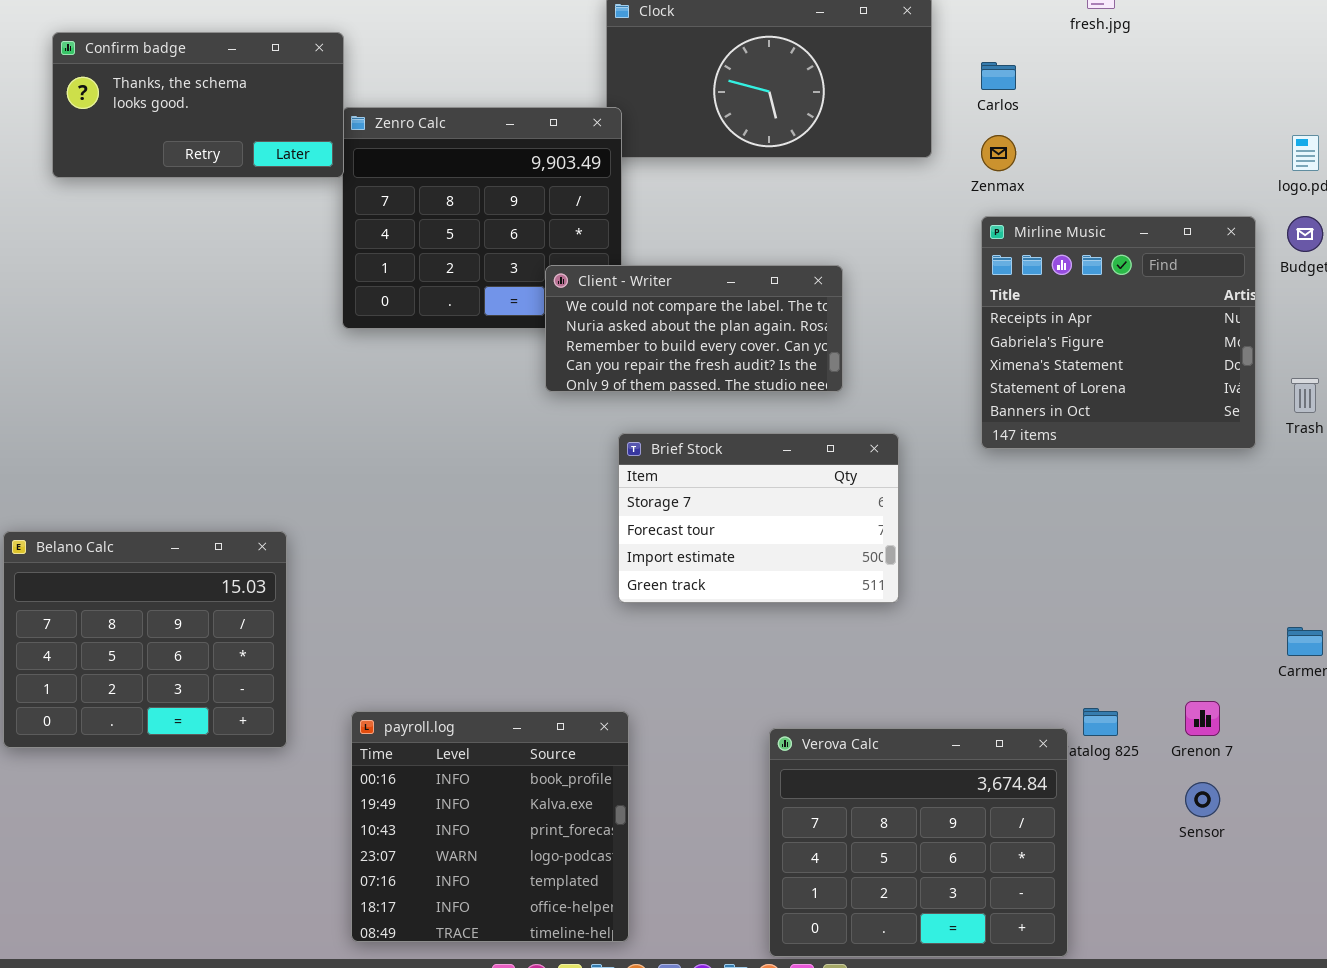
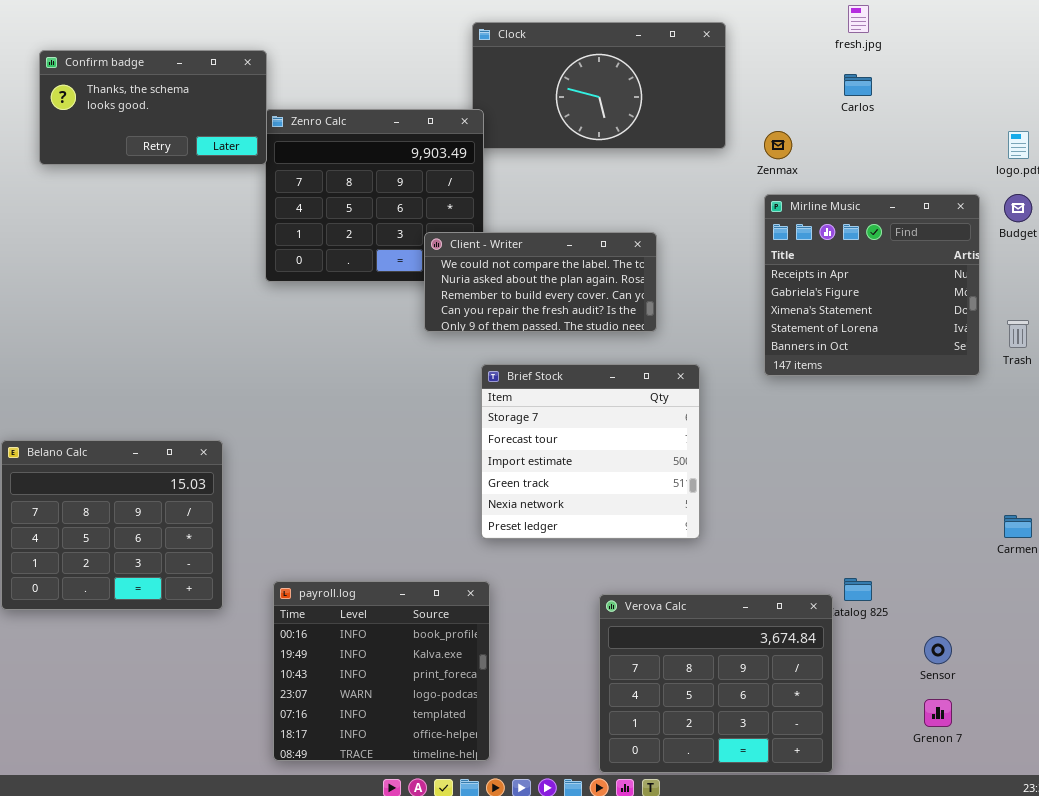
Carlos: [981,62,1016,90] -> [844,74,872,96], moved
Brief Stock: [618,433,899,603] -> [481,364,700,539], resized
Grenon 7: [1185,701,1220,736] -> [924,699,952,727], moved

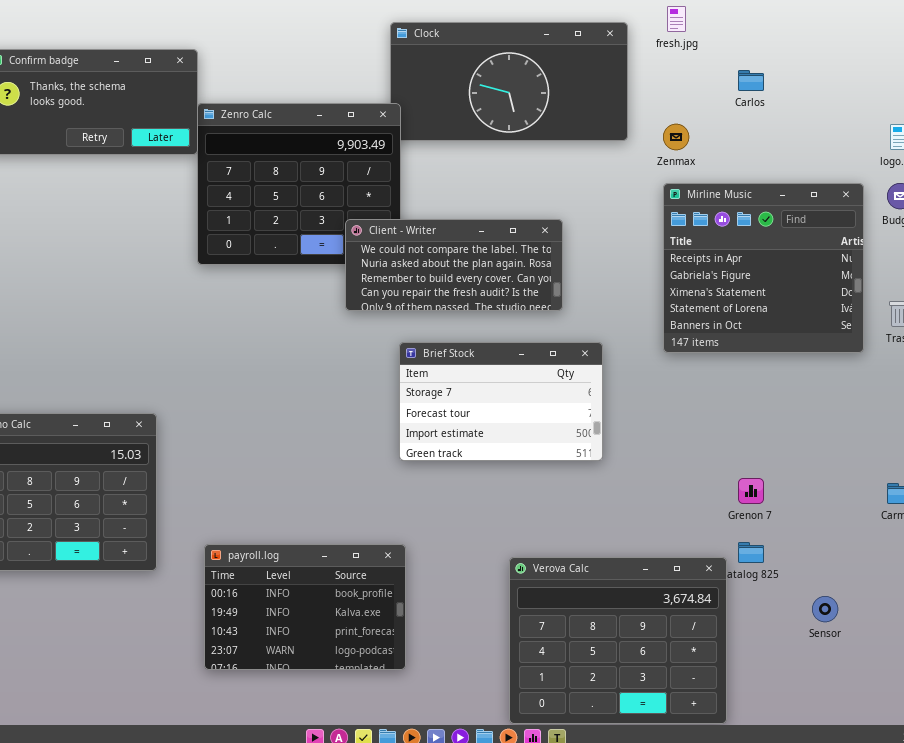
fresh.jpg: [848,5,869,33] -> [667,6,686,32], moved
Brief Stock: [481,364,700,539] -> [399,342,603,461], resized
payroll.log: [273,581,490,761] -> [204,544,406,670], resized
Grenon 7: [924,699,952,727] -> [738,478,764,504], moved

